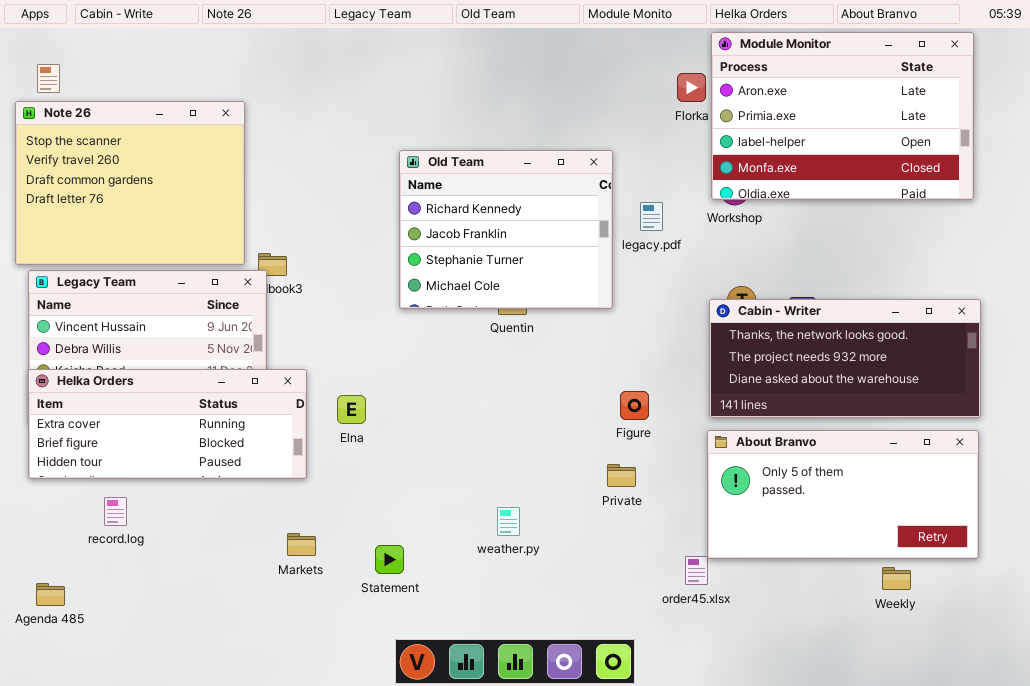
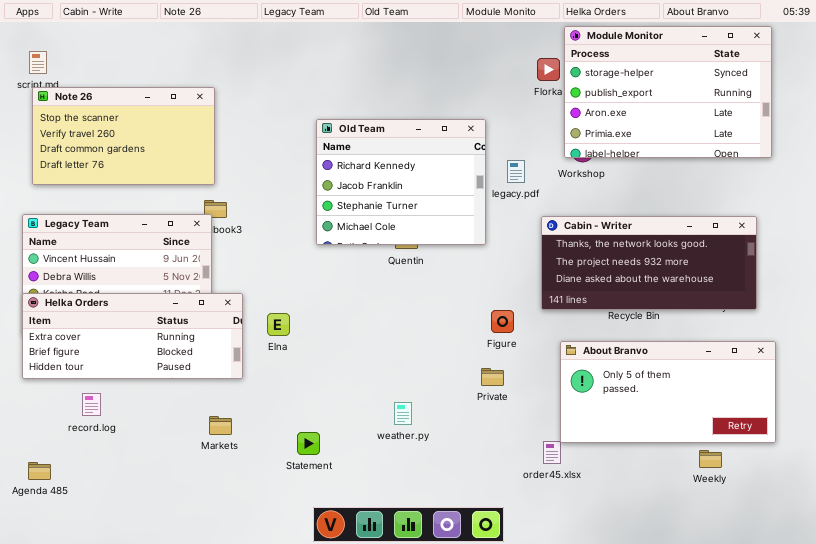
Module Monitor: [711,32,974,200] -> [564,26,772,158], scrolled up 2 rows
Note 26: [15,101,245,265] -> [32,87,215,185], moved, resized
Cabin - Writer: [709,299,981,418] -> [541,216,757,310], moved
Markets: [287,533,316,556] -> [209,416,232,435], moved

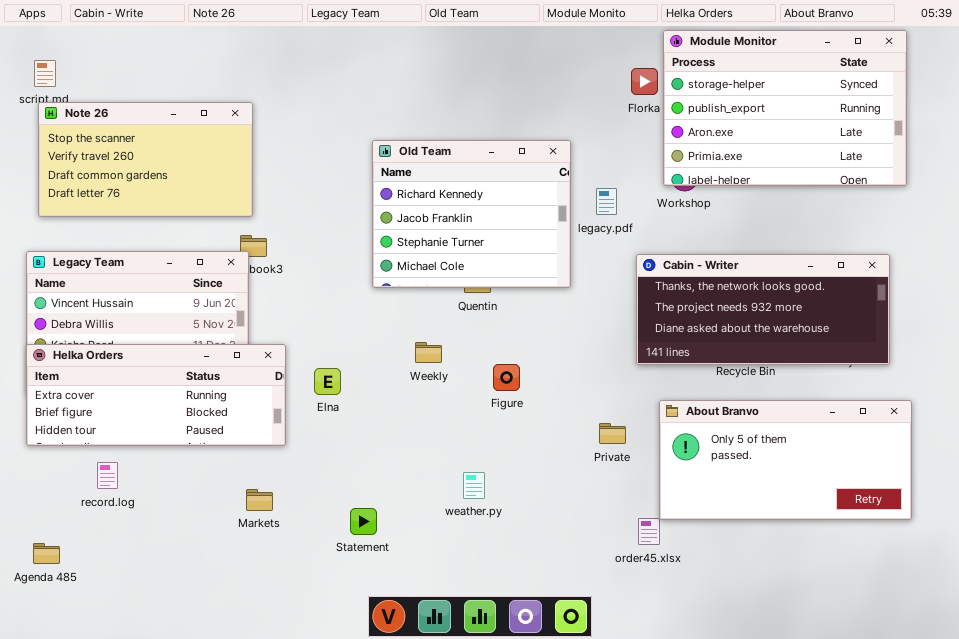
Figure: [491,310,514,333] -> [493,364,520,391], moved
Private: [481,368,504,386] -> [599,423,626,444], moved
Weekly: [699,450,722,468] -> [415,342,442,363], moved

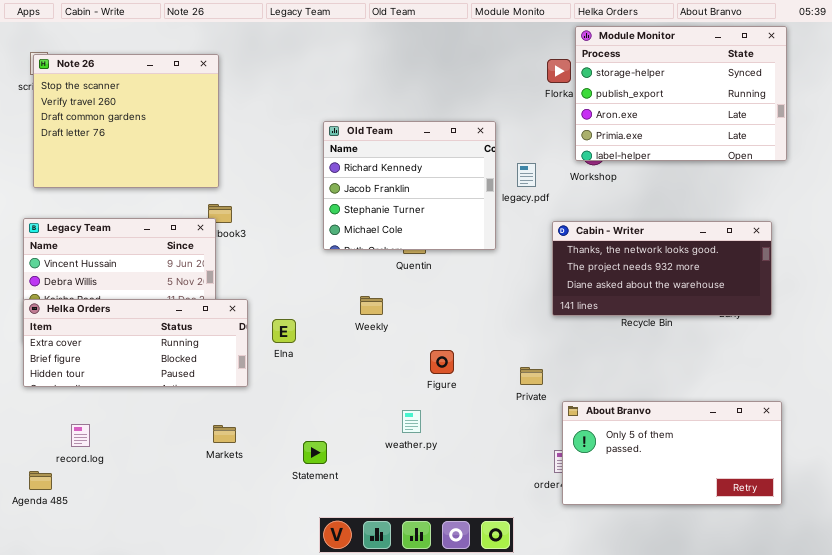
Note 26: [38,102,253,217] -> [33,54,219,188], resized
Figure: [493,364,520,391] -> [430,350,454,374], moved
About Branvo: [659,400,912,520] -> [562,401,782,505], moved
record.log: [97,462,118,489] -> [71,424,90,447], moved

